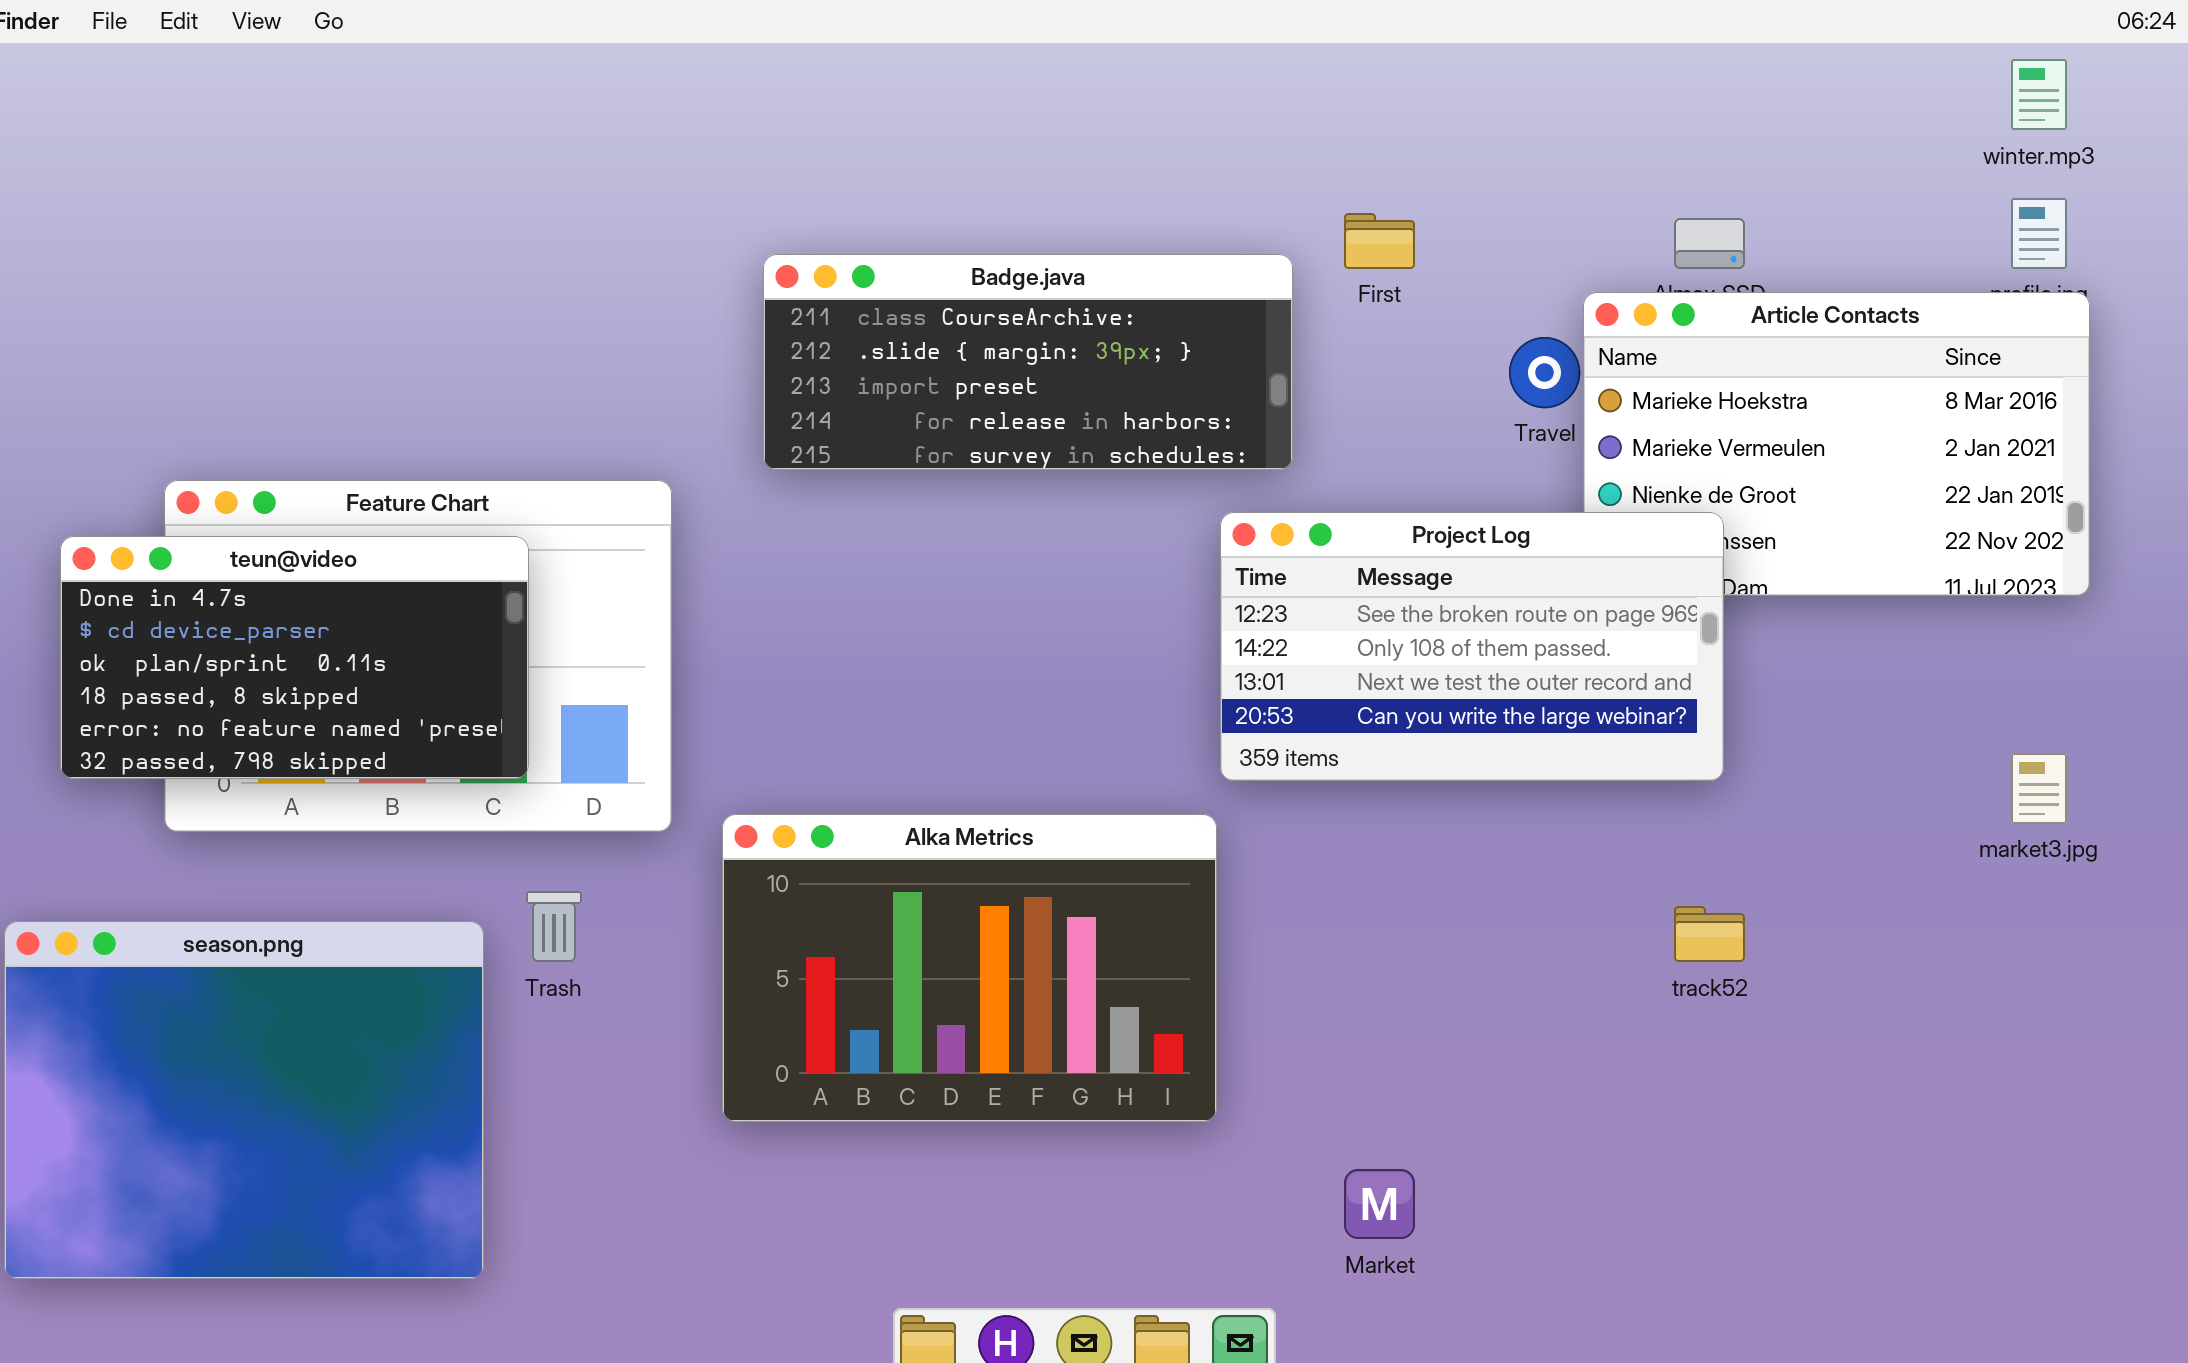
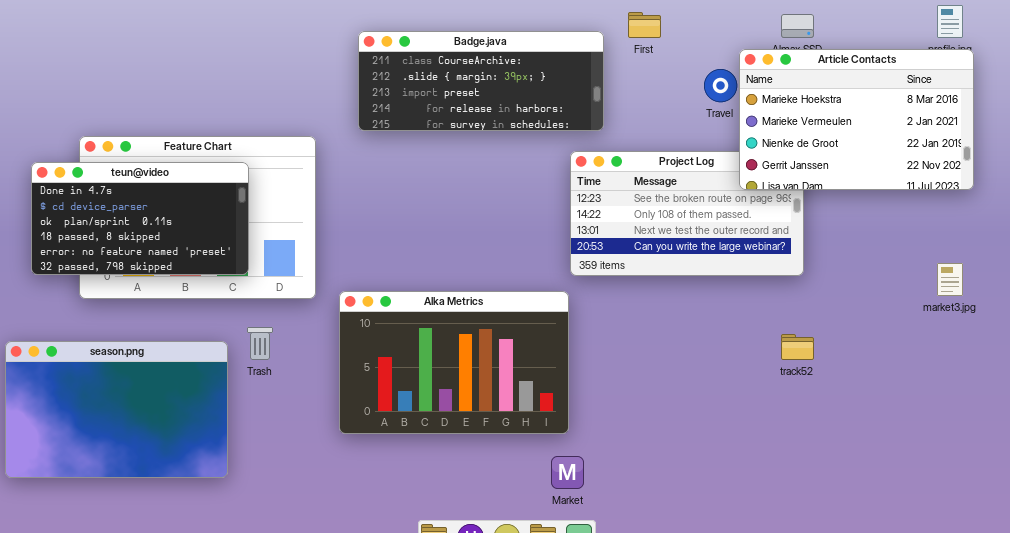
Article Contacts: [1583,292,2090,596] -> [739,49,974,190], raised
season.png: [4,921,484,1279] -> [5,341,228,478], resized
Market: [1344,1169,1415,1239] -> [551,456,584,489], moved

